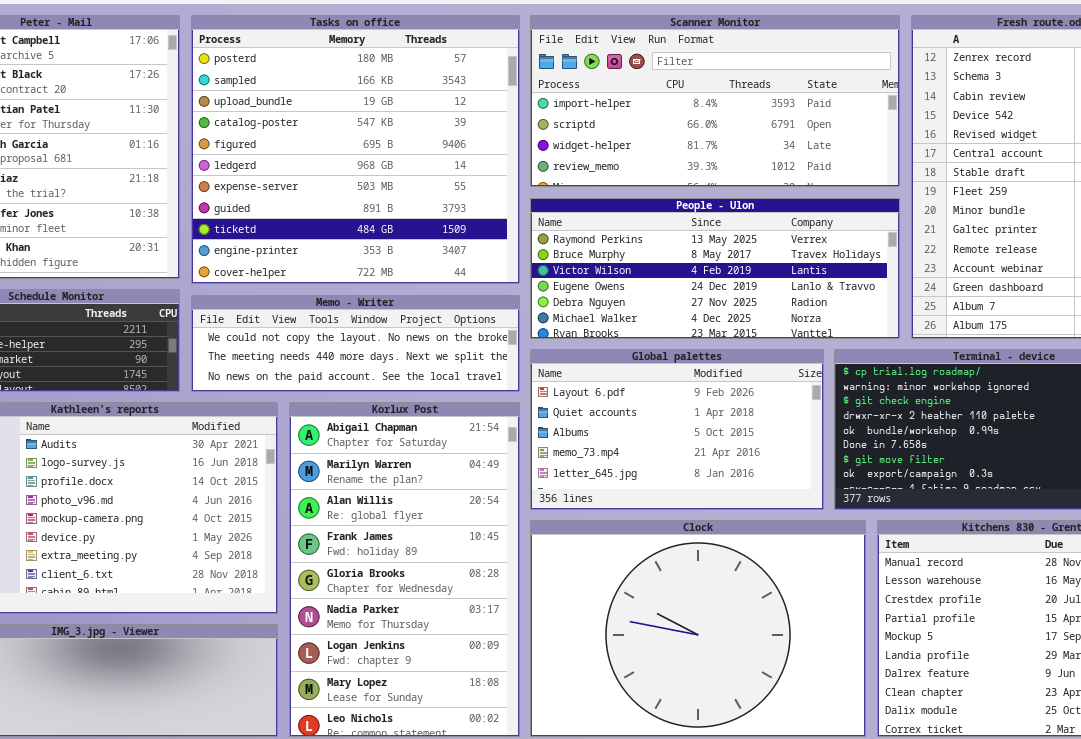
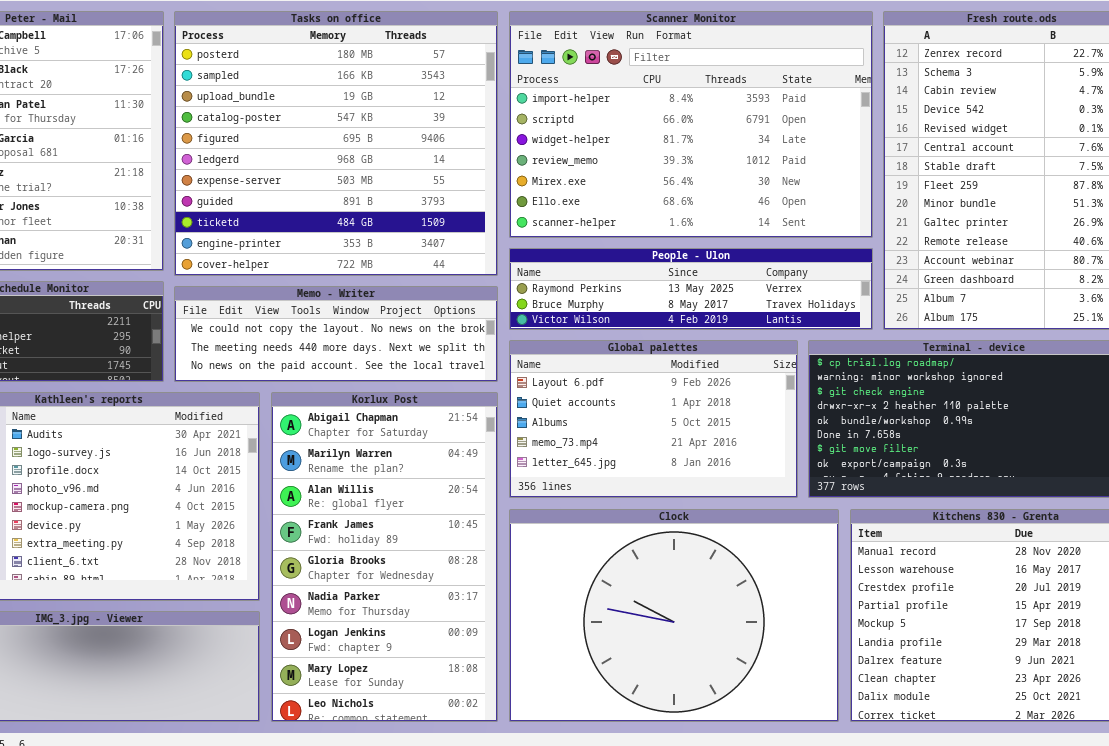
Scanner Monitor: [530,15,900,187] -> [509,11,873,238], resized
People - Ulon: [530,198,900,339] -> [509,248,873,330], resized

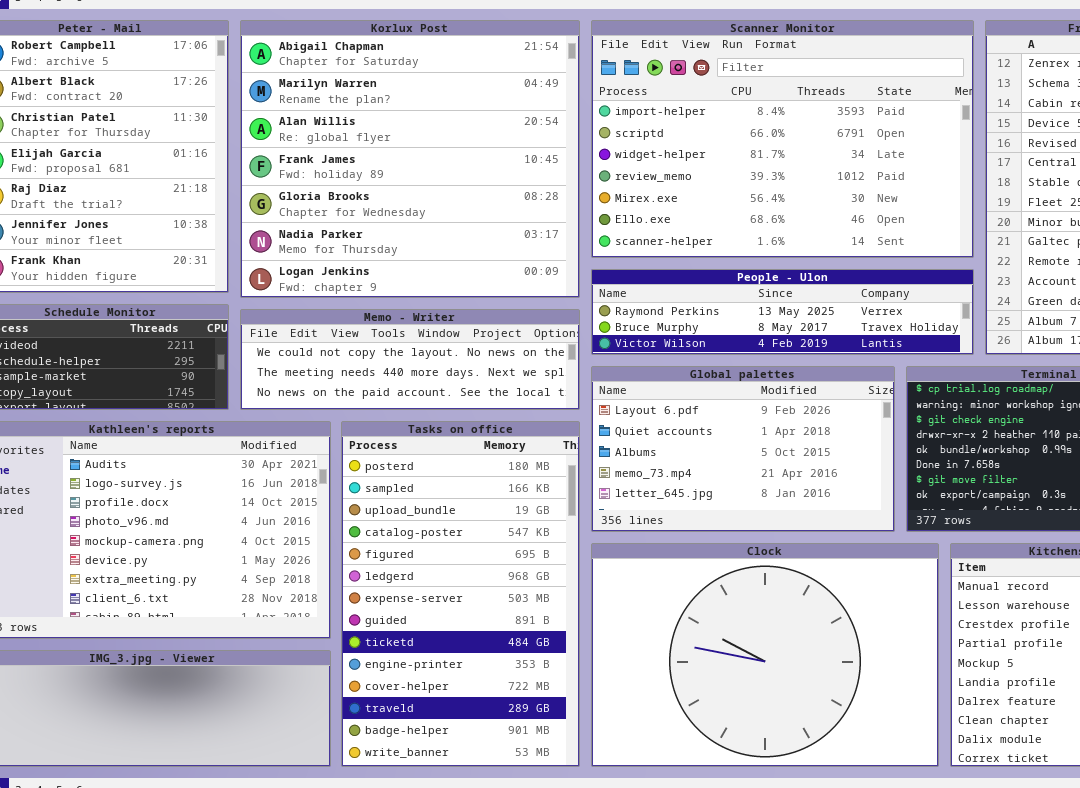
Tasks on office: [174,11,498,276] -> [341,421,580,767], moved, resized
Korlux Post: [271,392,498,722] -> [240,20,580,298], moved, resized

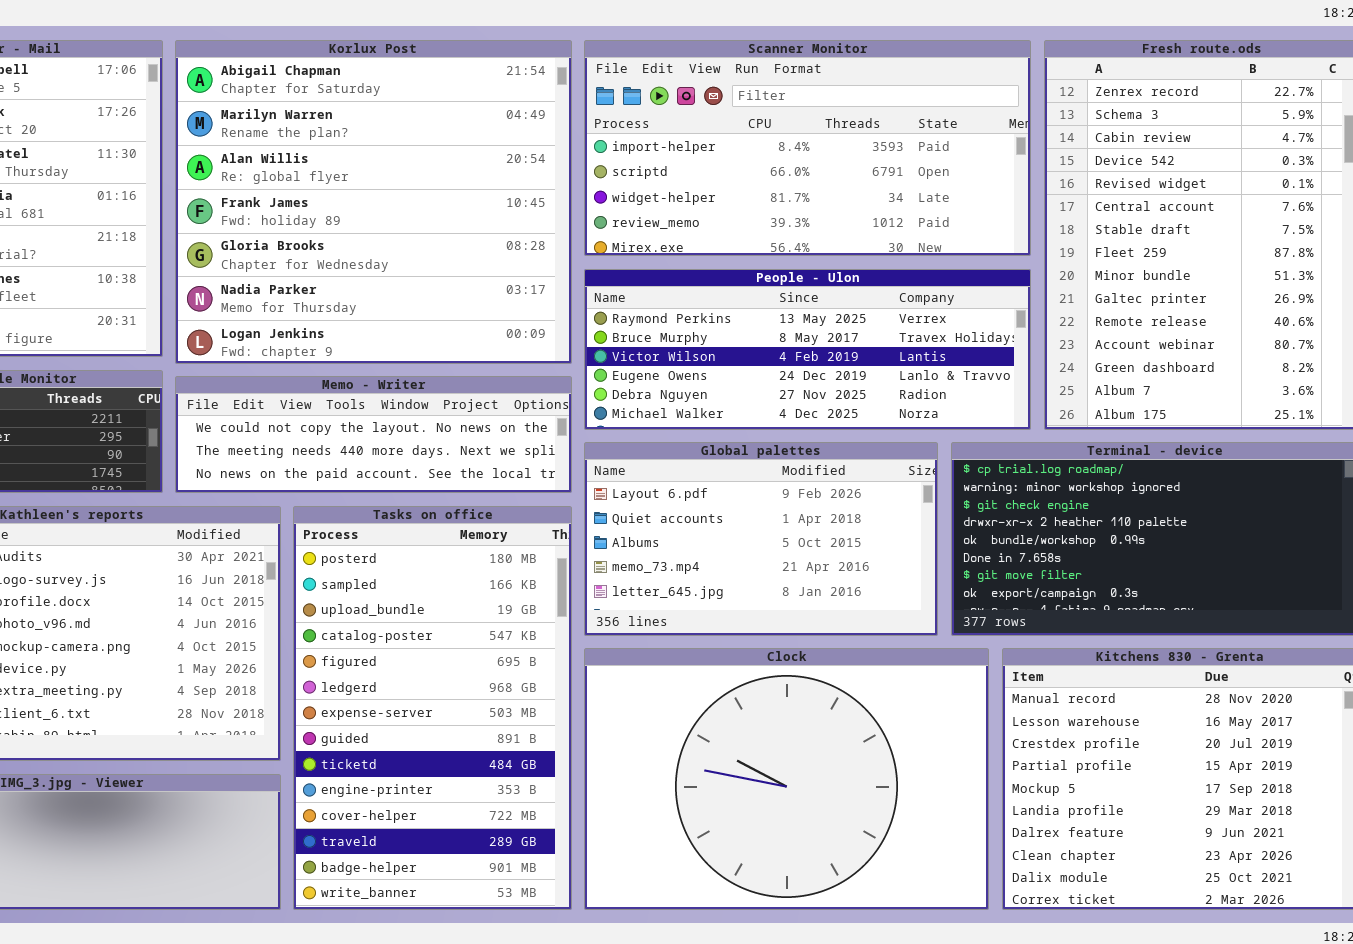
Scanner Monitor: [591,20,974,258] -> [584,40,1031,256], resized
People - Ulon: [591,269,974,355] -> [584,269,1031,430], resized

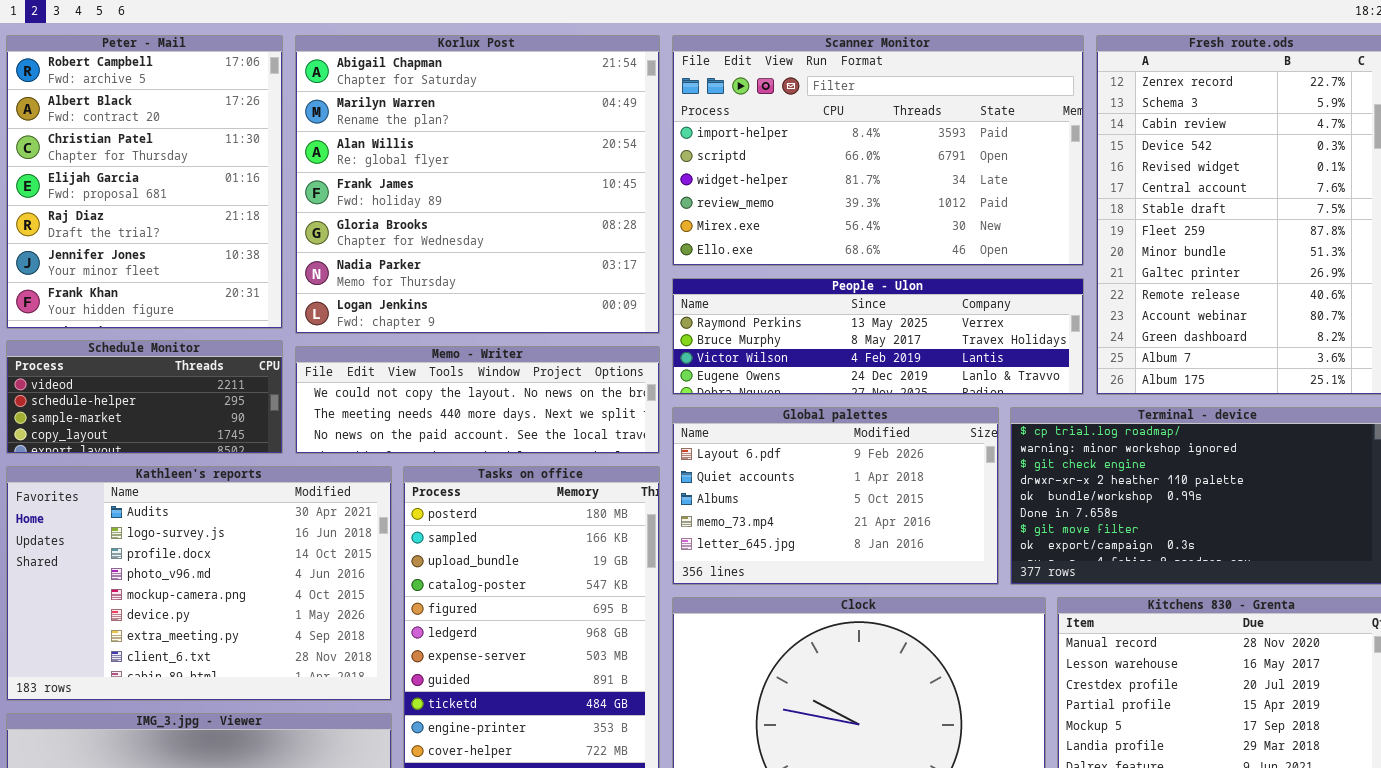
Scanner Monitor: [584,40,1031,256] -> [672,35,1084,266], resized
People - Ulon: [584,269,1031,430] -> [672,278,1084,395], resized

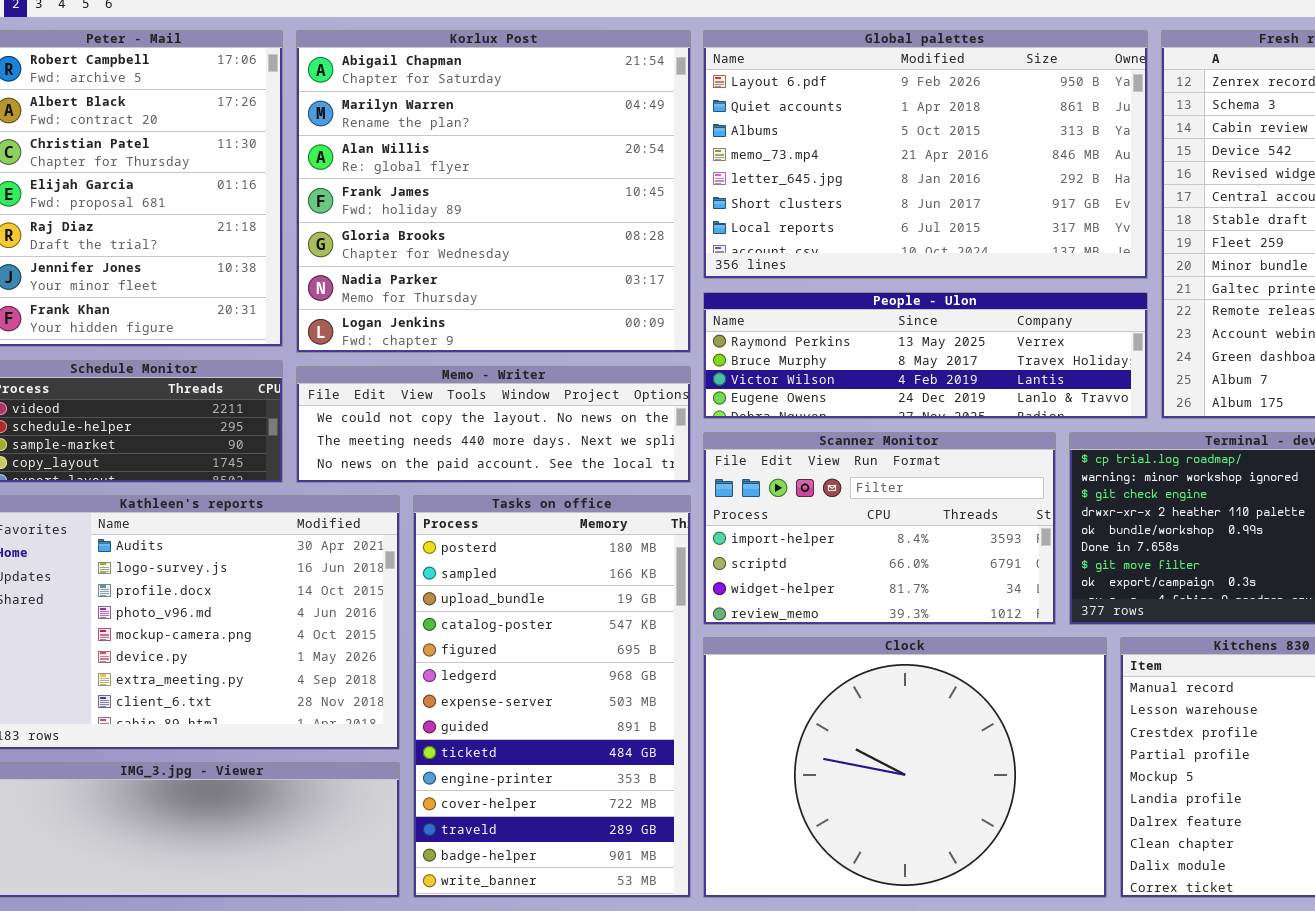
Scanner Monitor: [672,35,1084,266] -> [703,432,1056,625], moved, resized
Global palettes: [672,407,999,585] -> [703,30,1148,279], moved, resized

